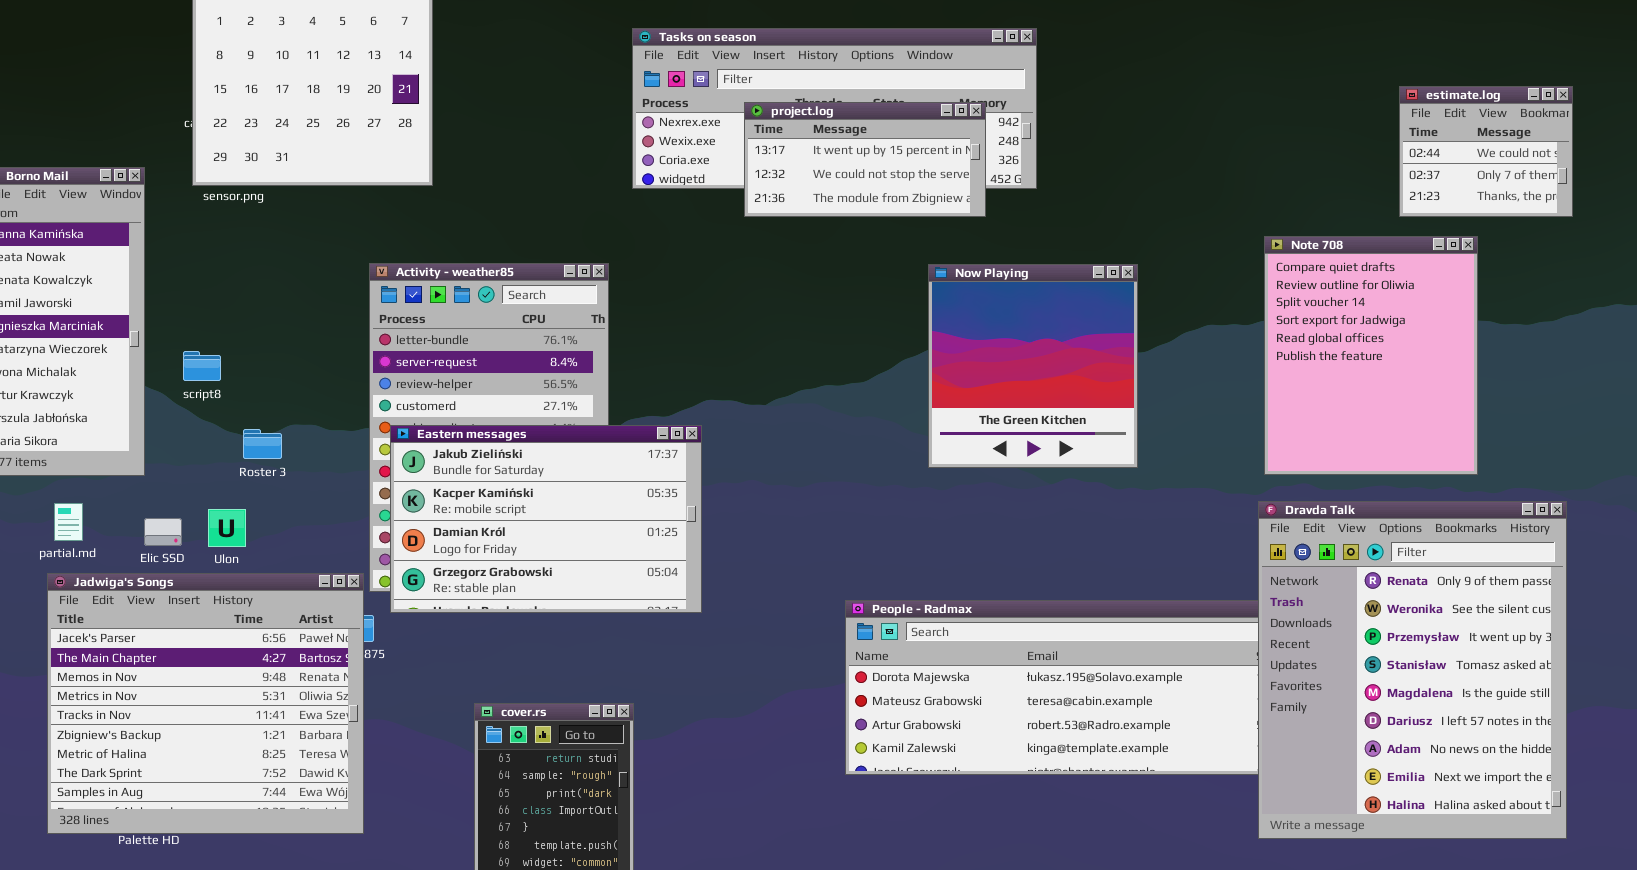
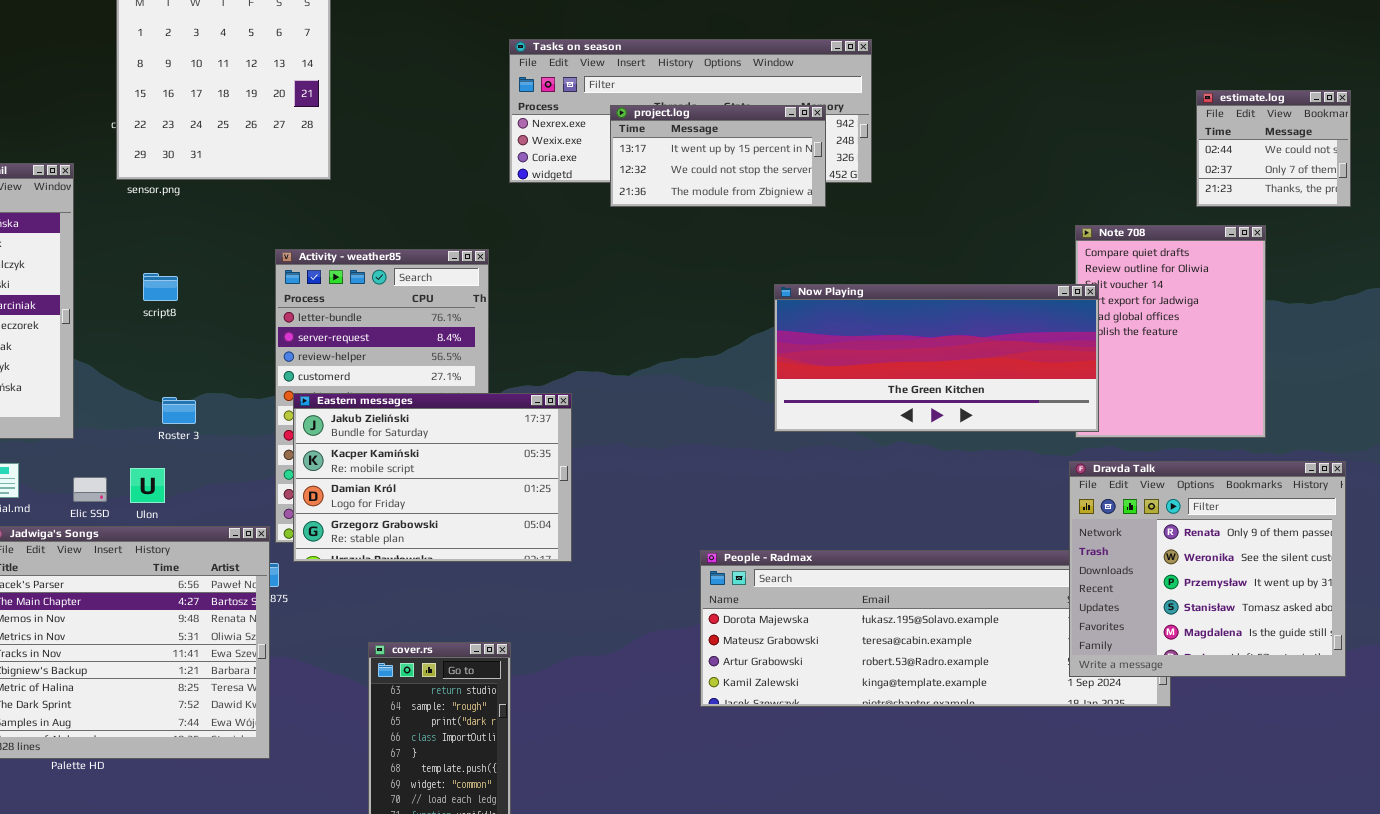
Now Playing: [928,264,1138,468] -> [774,284,1099,432], resized
script8: [183,351,221,381] -> [143,273,178,301], moved
Dravda Talk: [1258,501,1567,839] -> [1069,461,1346,677], resized

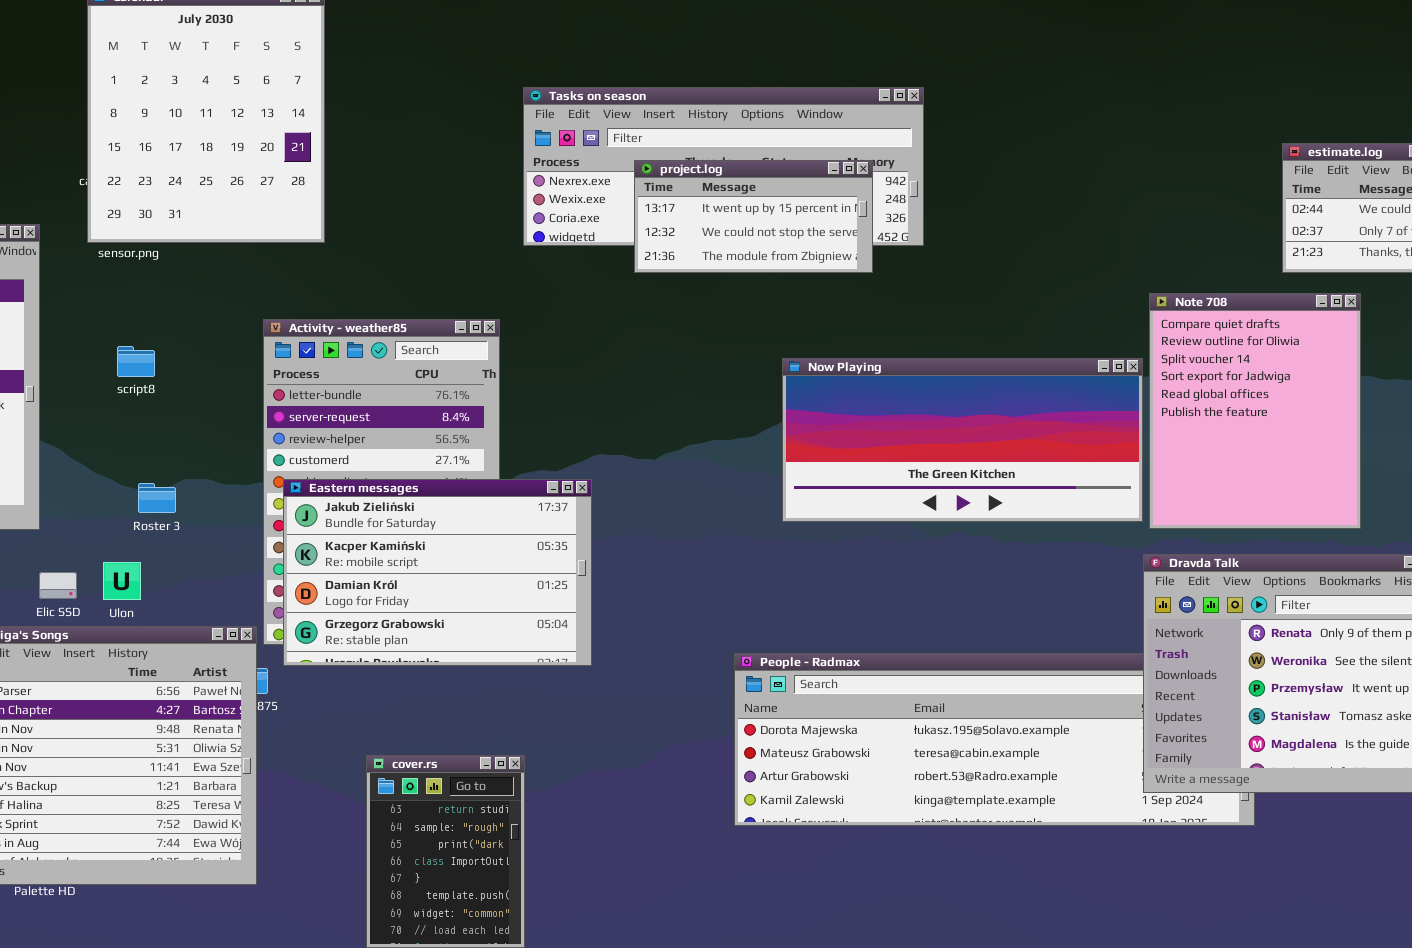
Now Playing: [774,284,1099,432] -> [782,358,1143,522], moved

